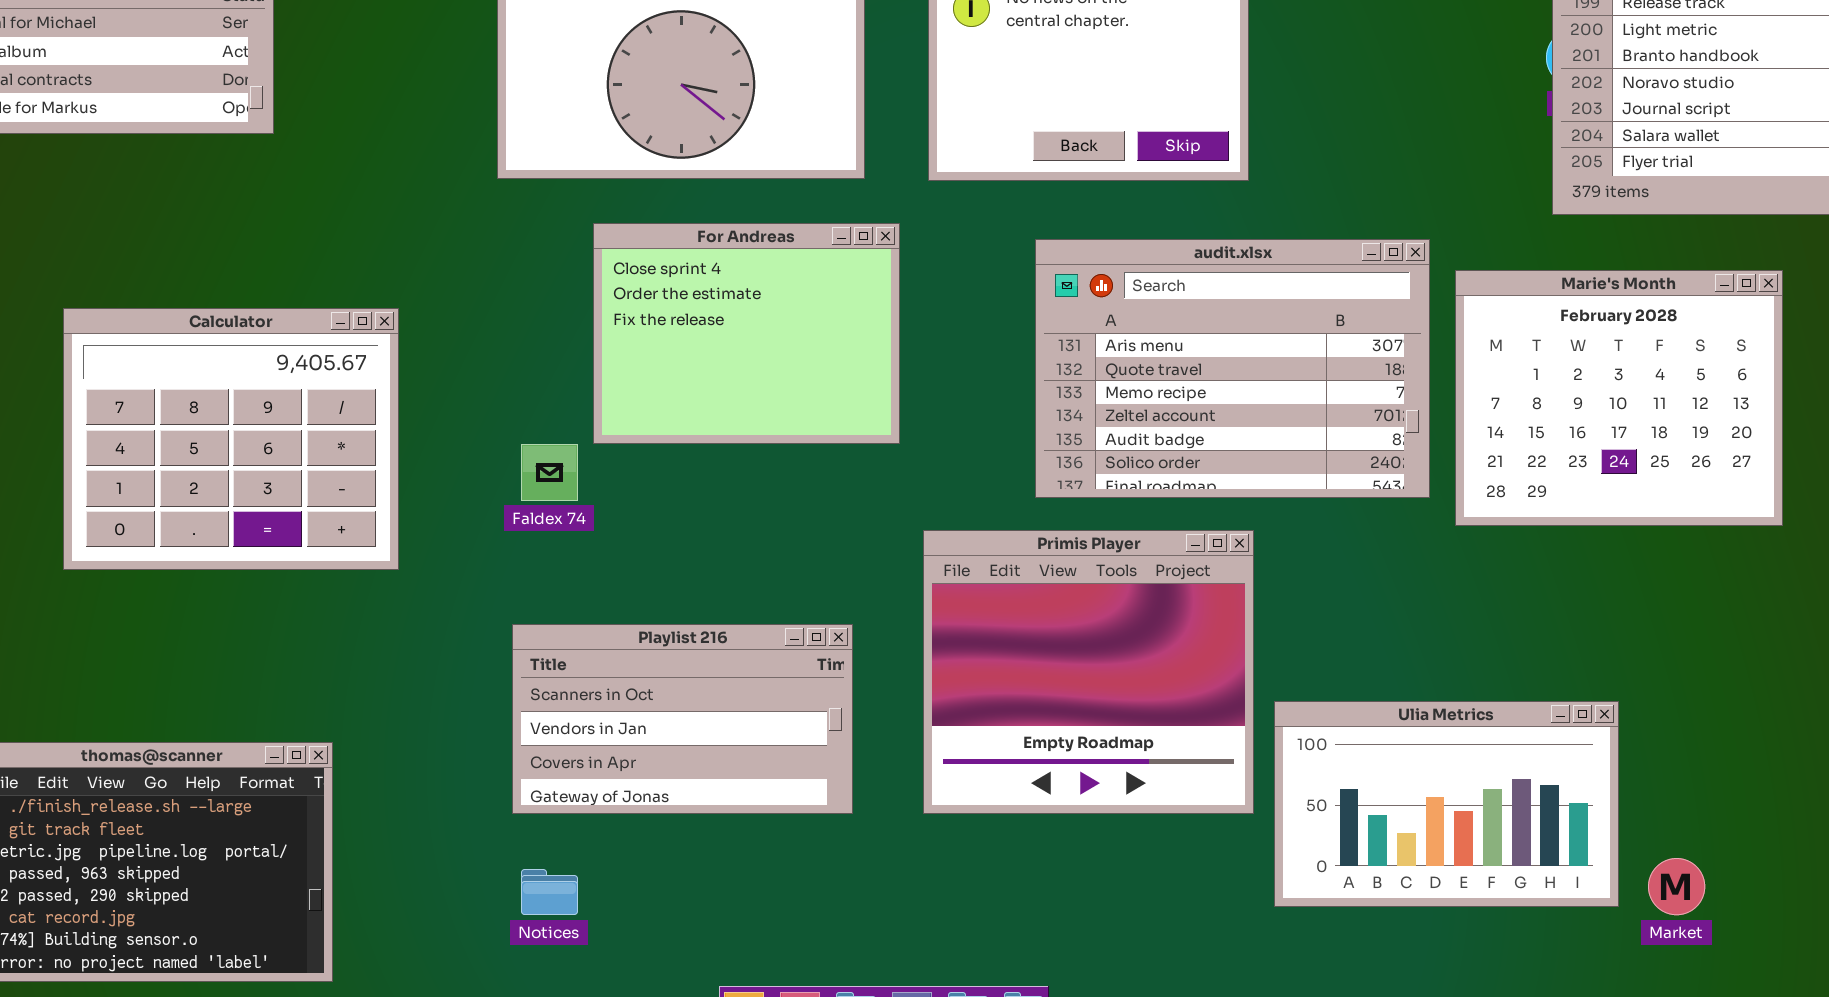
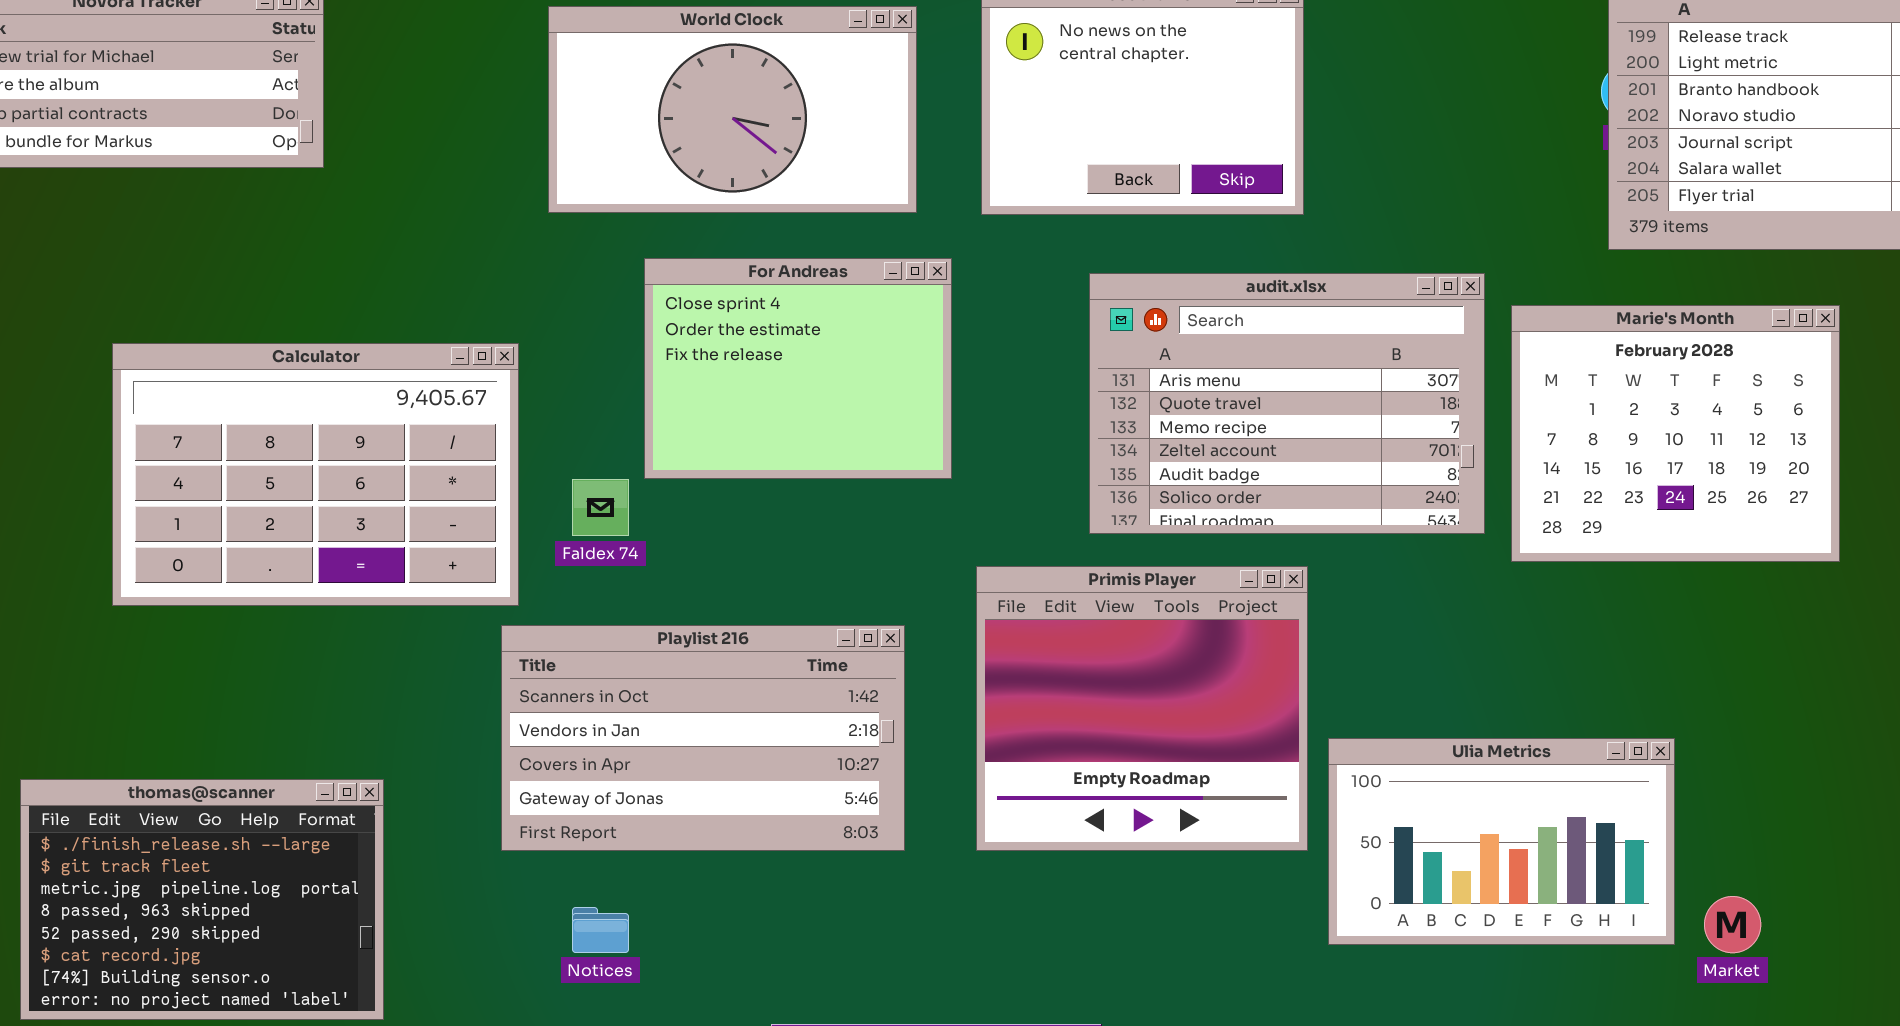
Calculator: [63,308,399,570] -> [112,343,519,606], resized
Playlist 216: [512,624,853,814] -> [501,625,905,851], resized

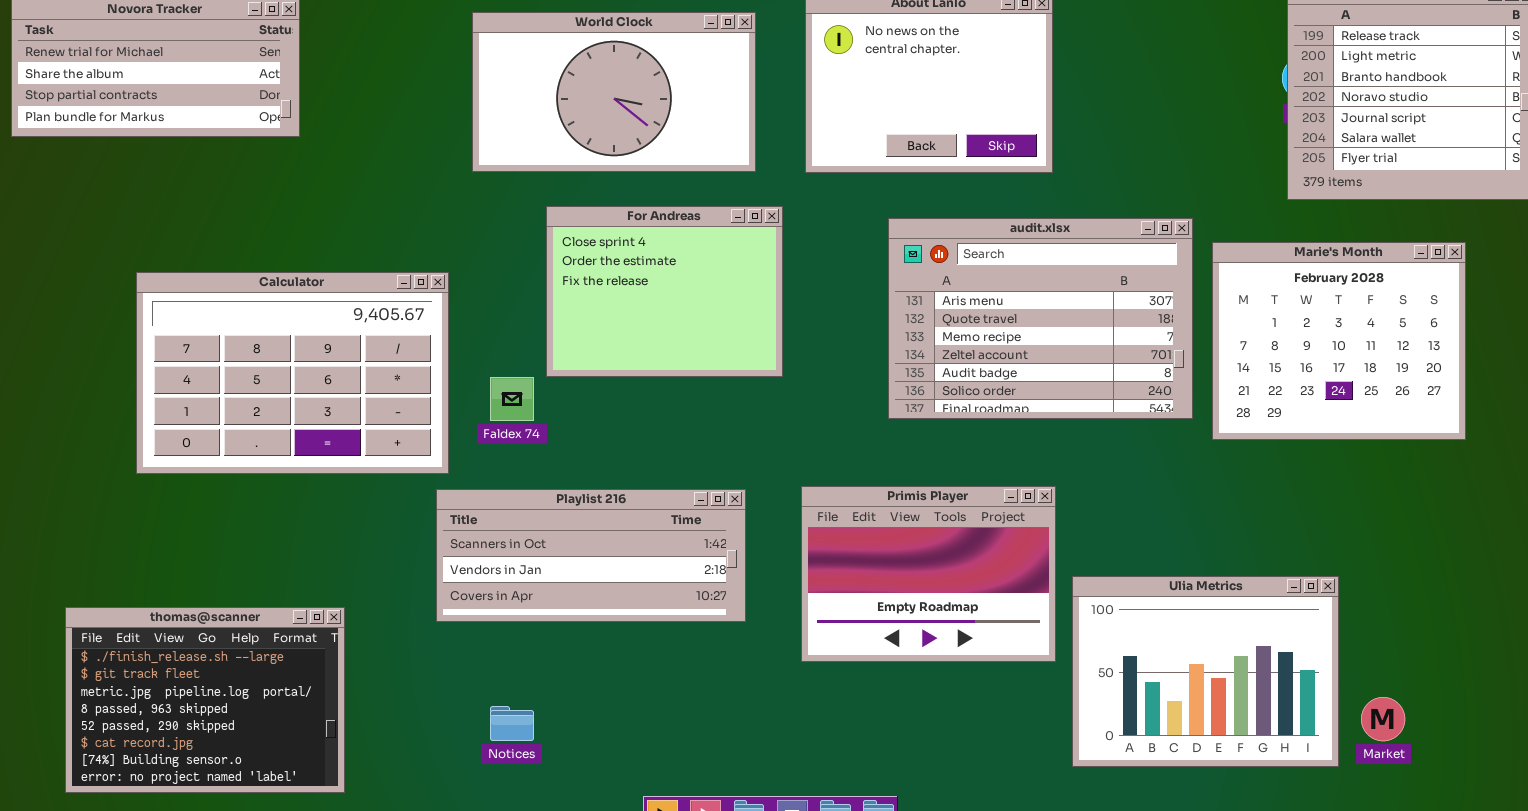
Primis Player: [976,566,1308,851] -> [801,486,1056,662], resized
Playlist 216: [501,625,905,851] -> [436,489,746,622], resized
Ulia Metrics: [1328,738,1675,945] -> [1072,576,1339,767], resized

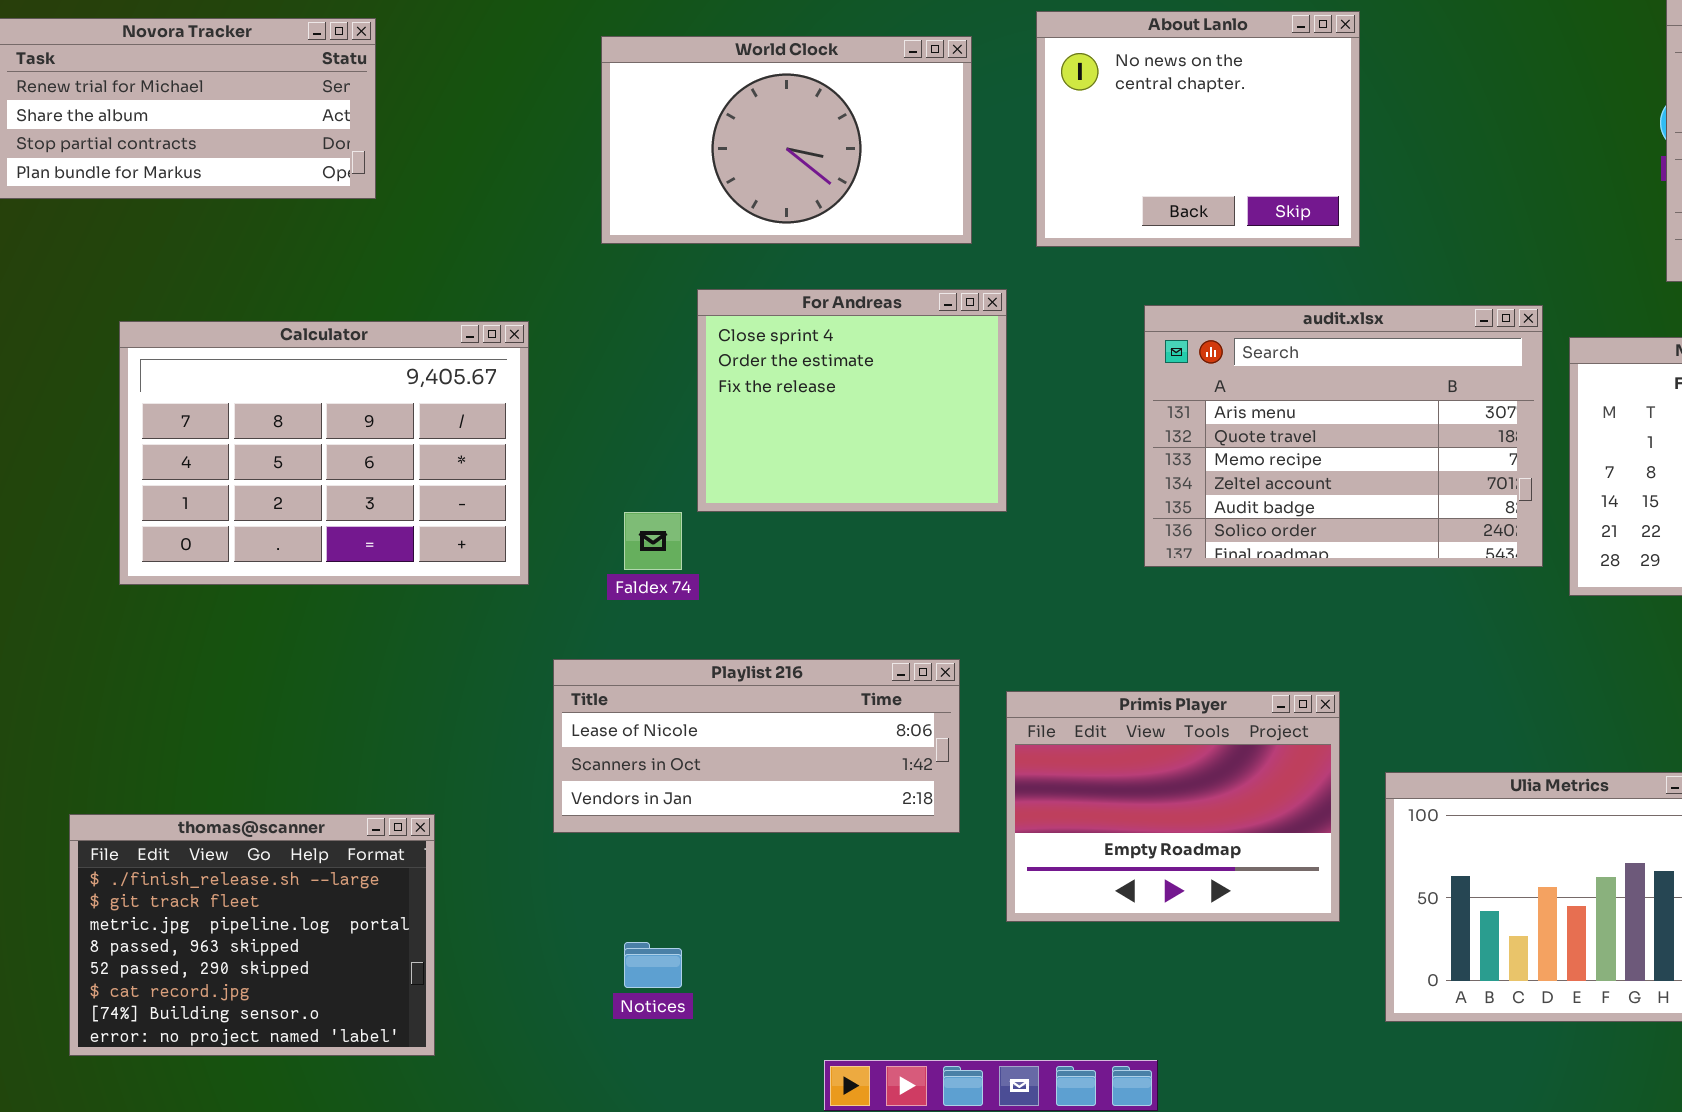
Calculator: [136,272,449,474] -> [119,321,529,585], moved
Primis Player: [801,486,1056,662] -> [1006,691,1340,922], moved
Playlist 216: [436,489,746,622] -> [553,659,960,833], scrolled up 1 row

